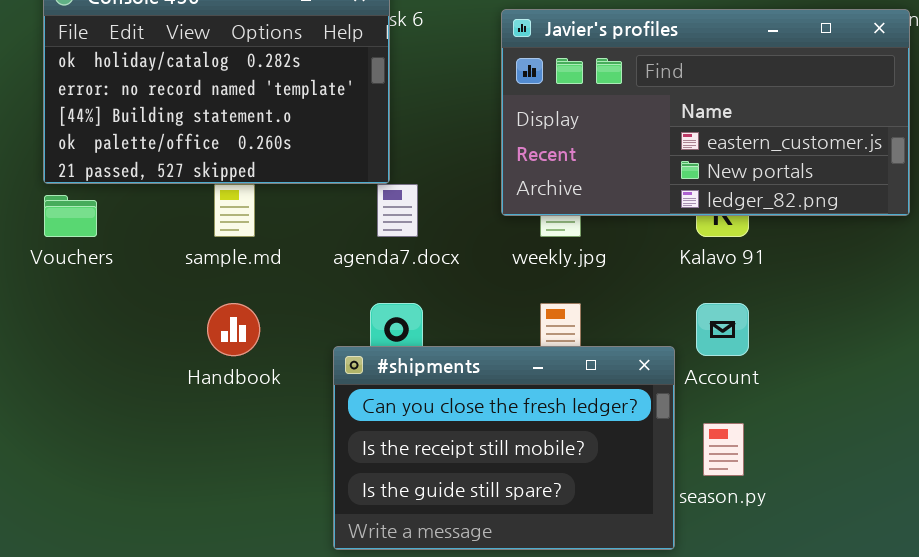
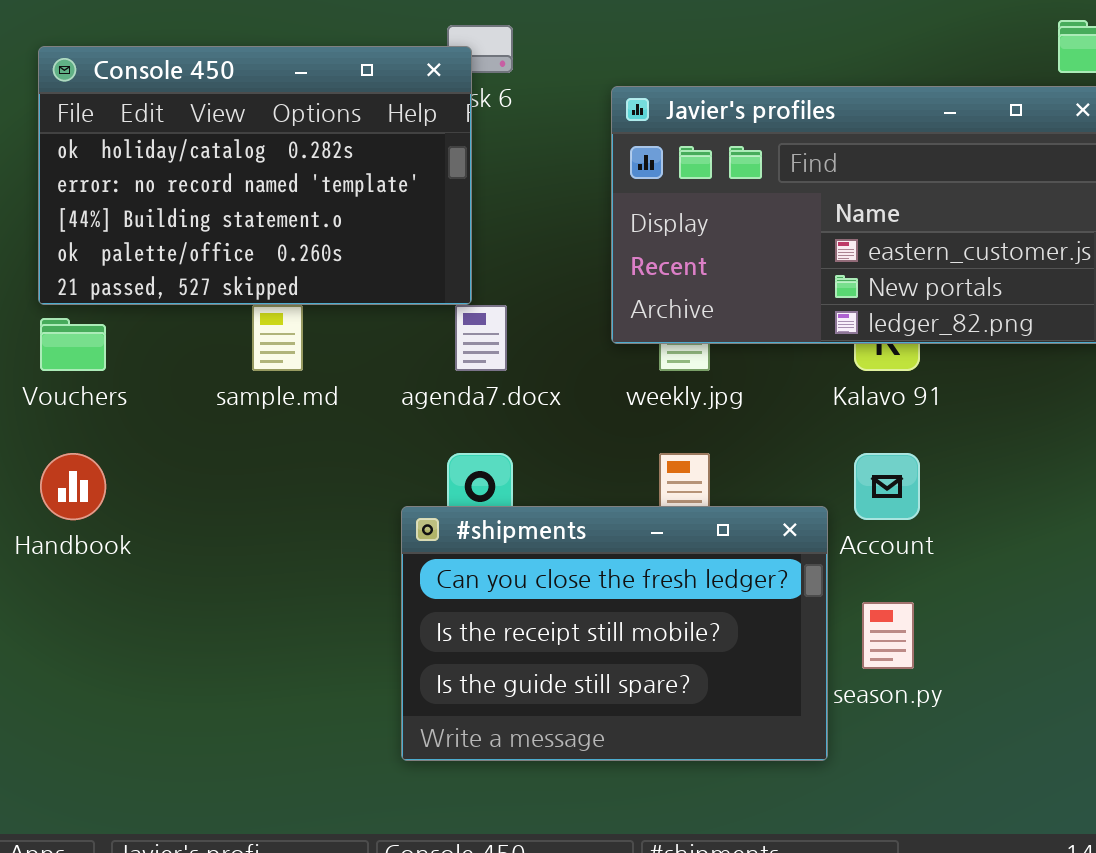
Handbook: [207,303,260,356] -> [40,453,106,520], moved

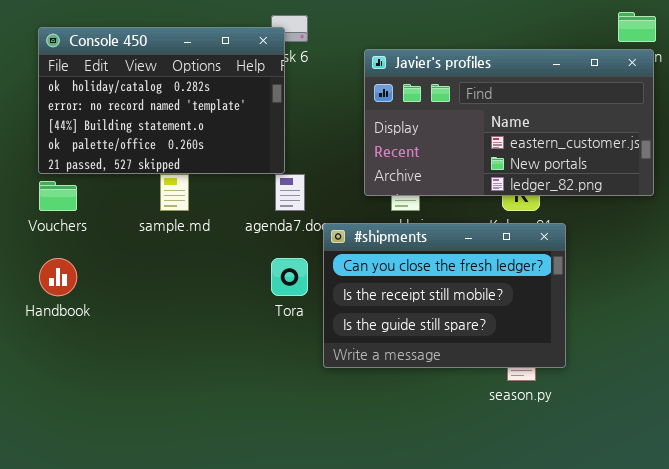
#shipments: [401,506,828,761] -> [323,223,566,368], moved

